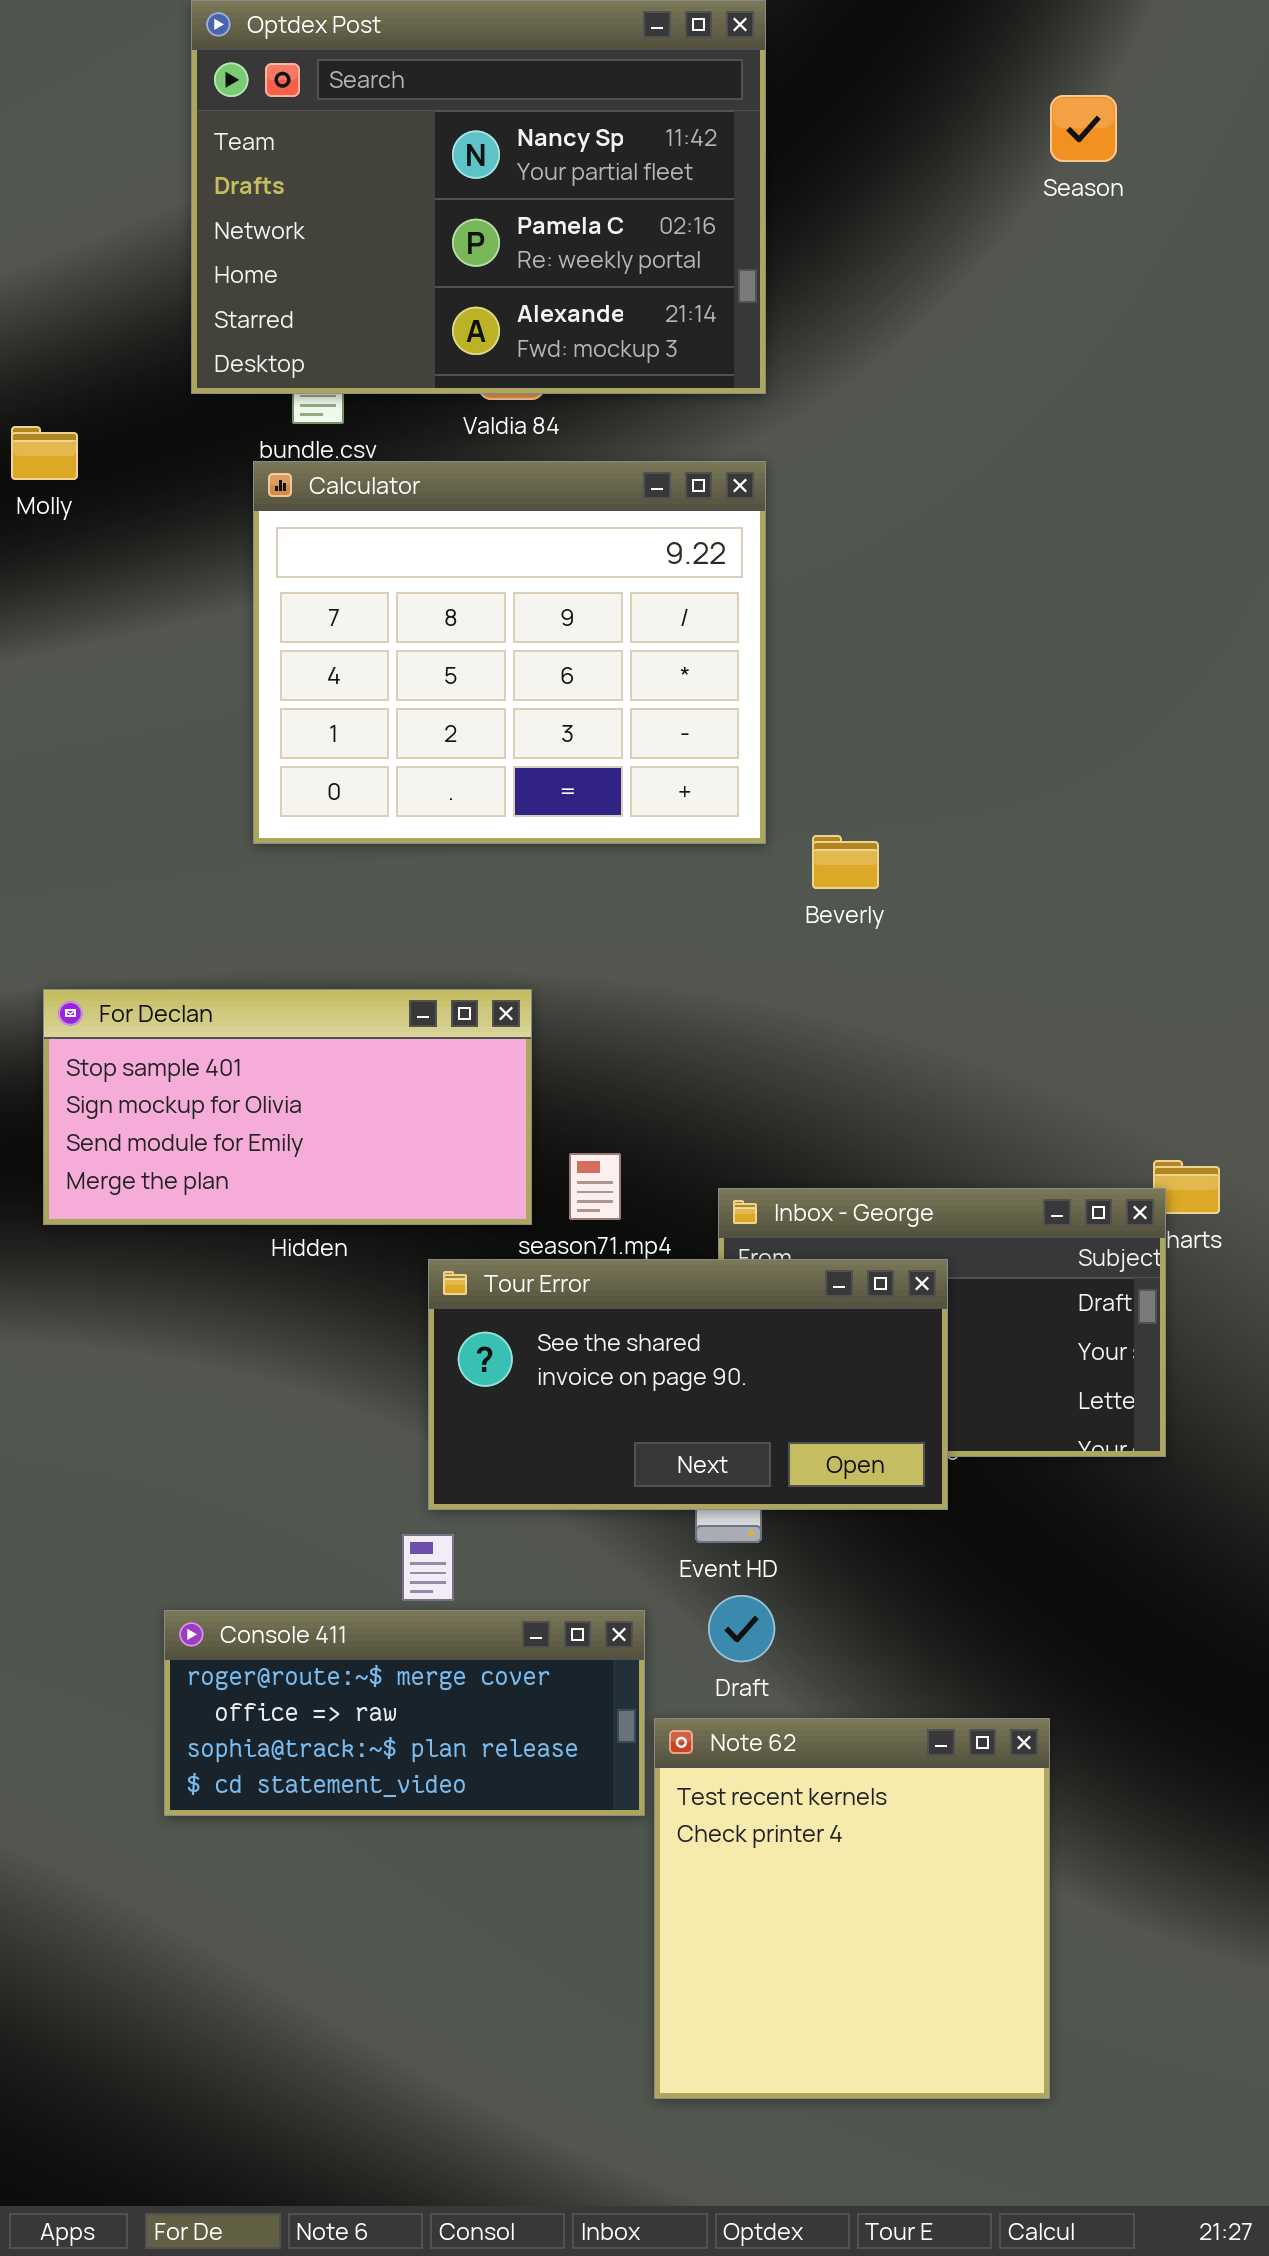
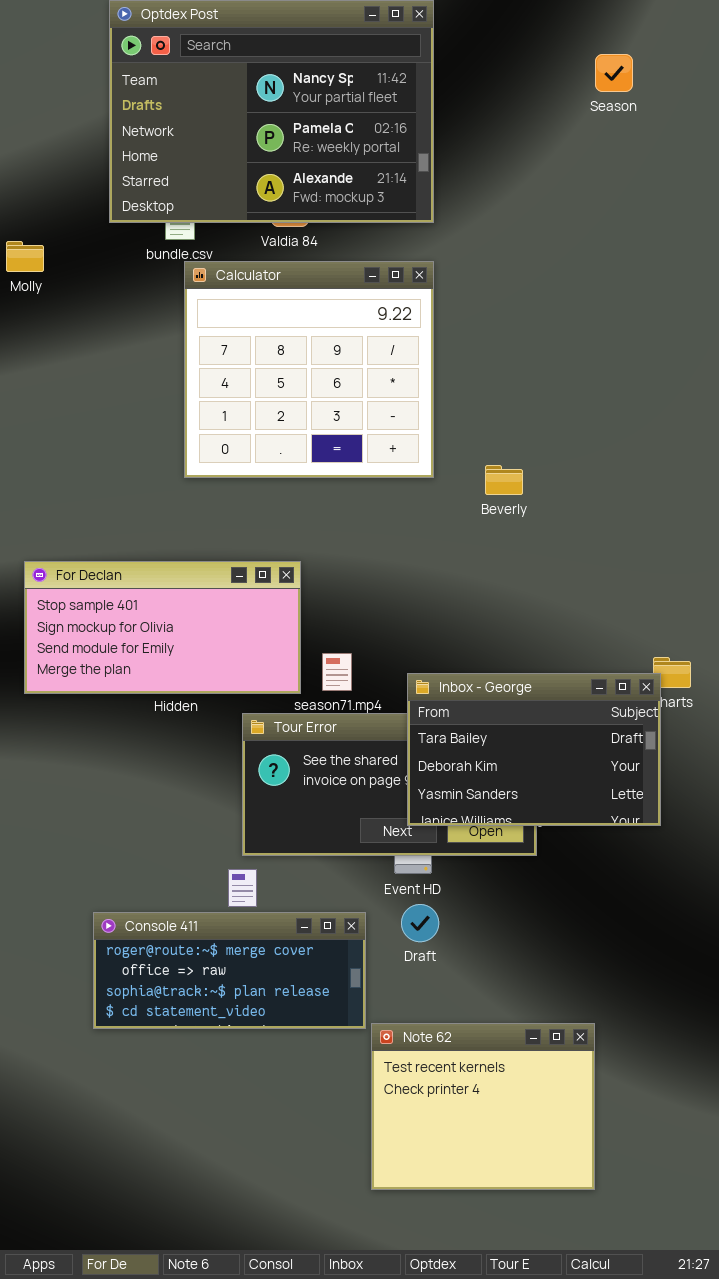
Calculator: [253,461,766,844] -> [184,261,434,478], resized
Beverly: [812,835,879,889] -> [485,465,523,495], moved
Inbox - George: [718,1188,1166,1457] -> [407,673,661,826], raised
Note 62: [654,1718,1050,2099] -> [371,1023,595,1190], resized

